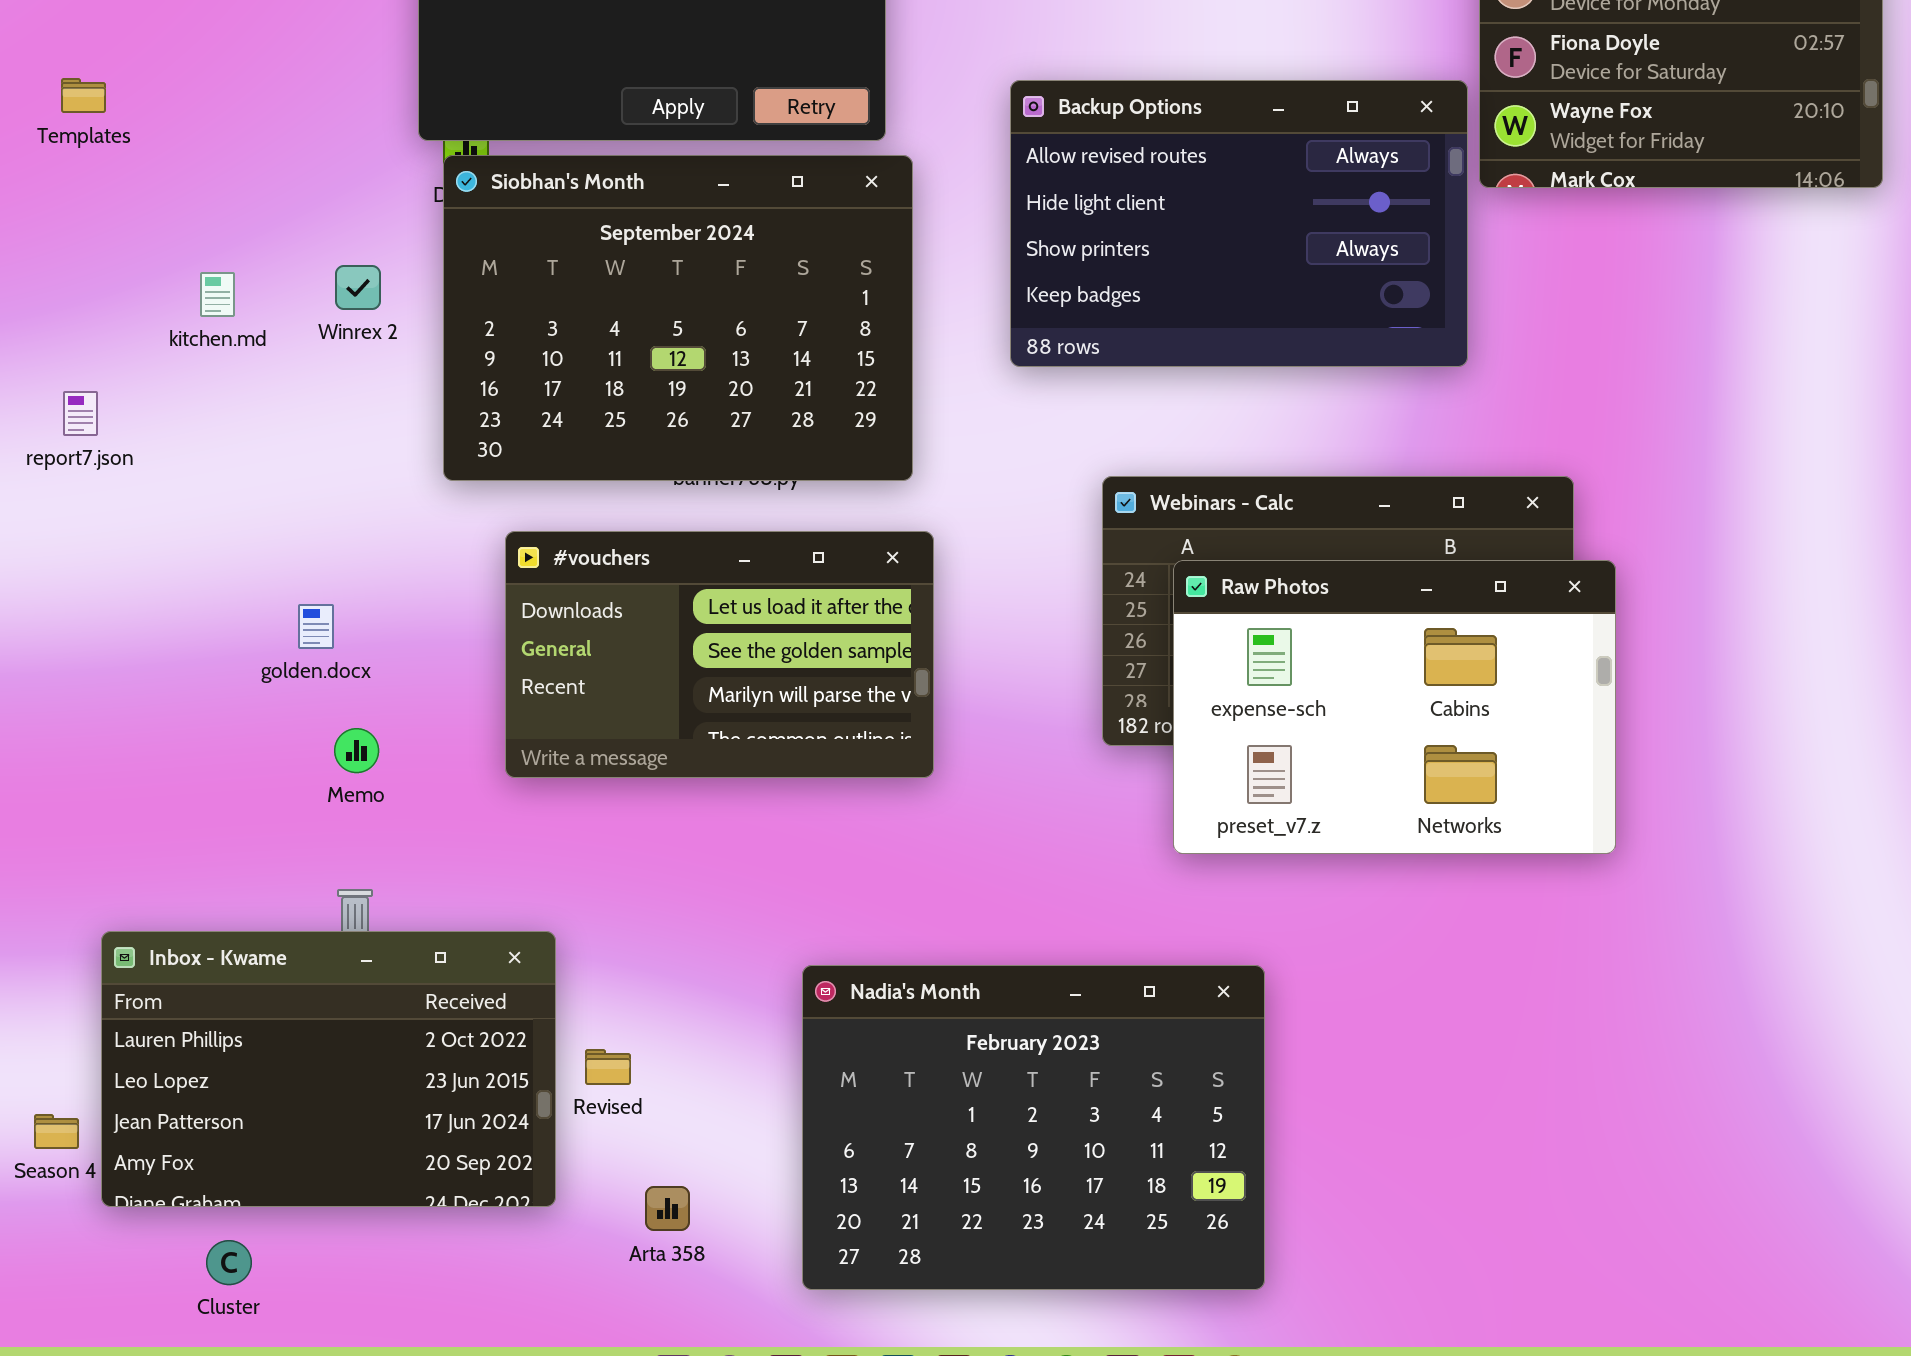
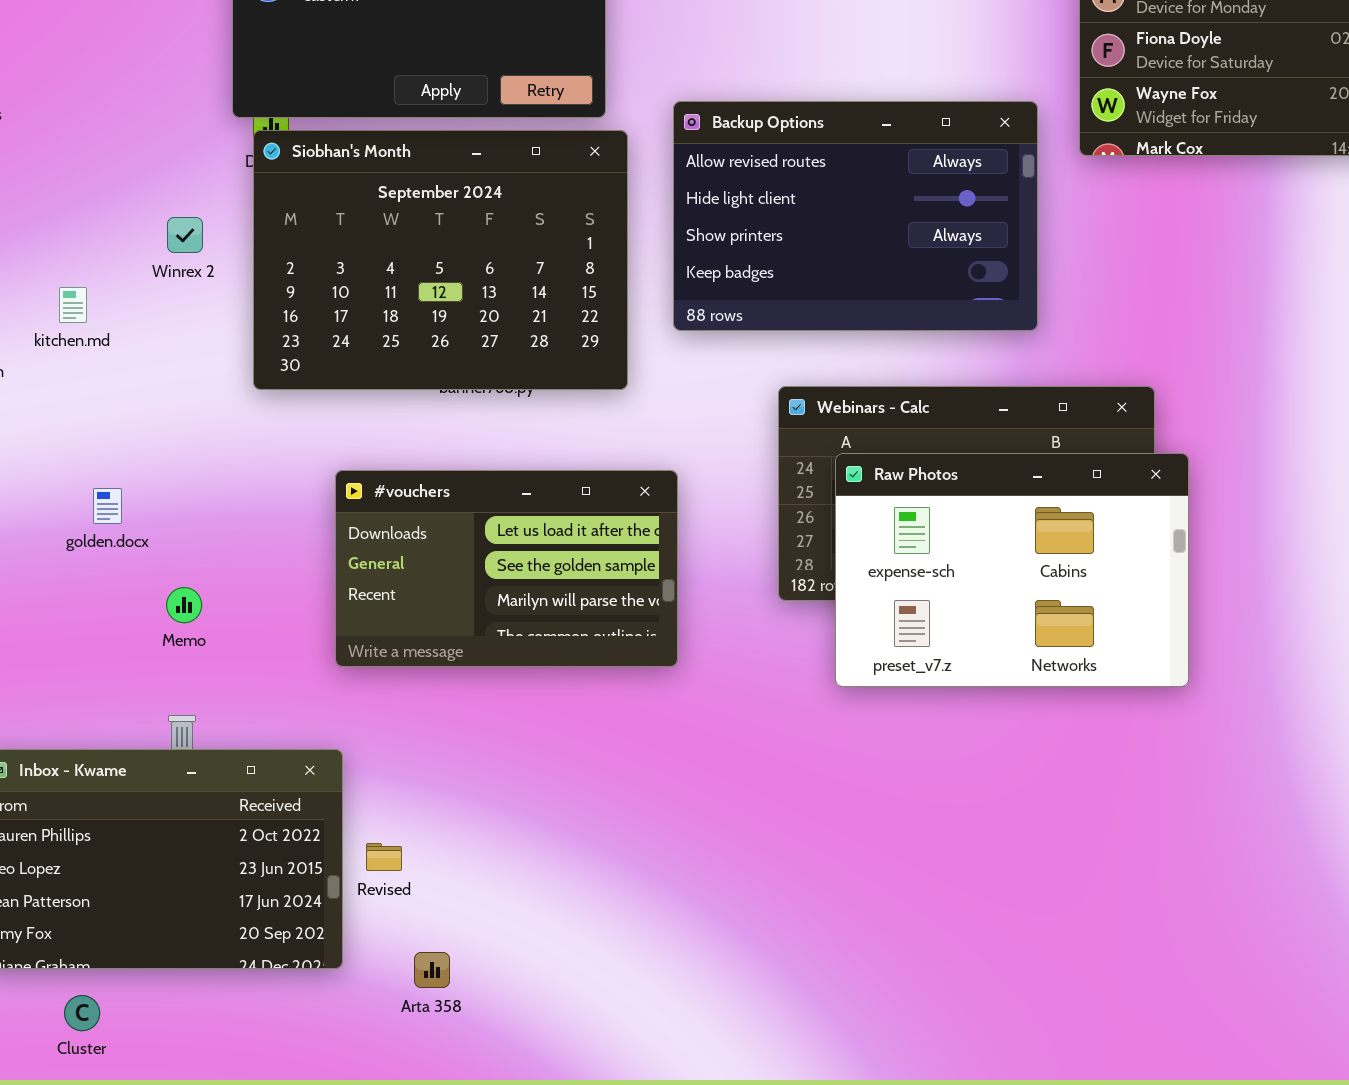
Backup Options: [1010,80,1468,367] -> [673,101,1038,331], moved
kitchen.md: [200,272,235,317] -> [59,287,87,323], moved
#vouchers: [505,531,934,778] -> [335,470,678,667], moved
golden.docx: [298,604,334,649] -> [93,488,122,524], moved
Nadia's Month: [802,965,1265,1290] -> none, closed

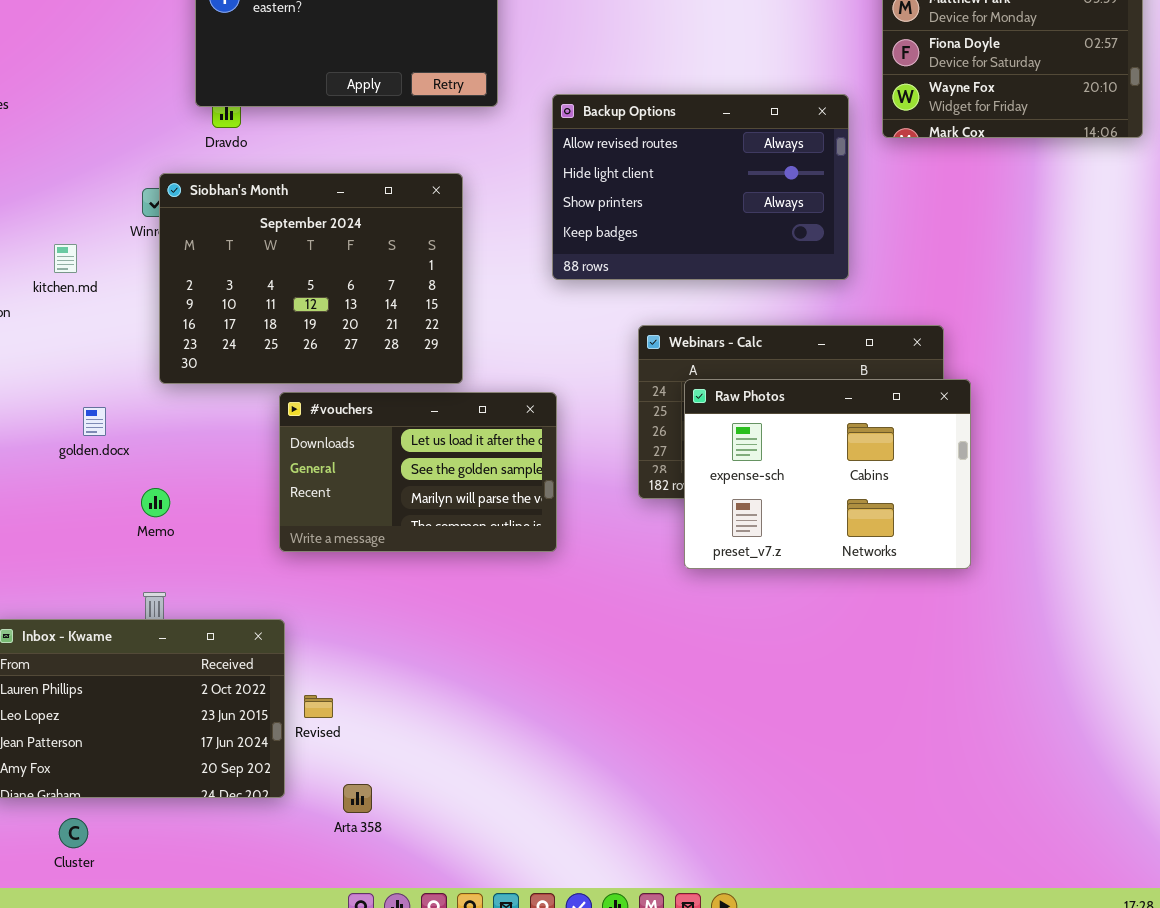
Siobhan's Month: [253,130,628,390] -> [159,173,463,384], moved

